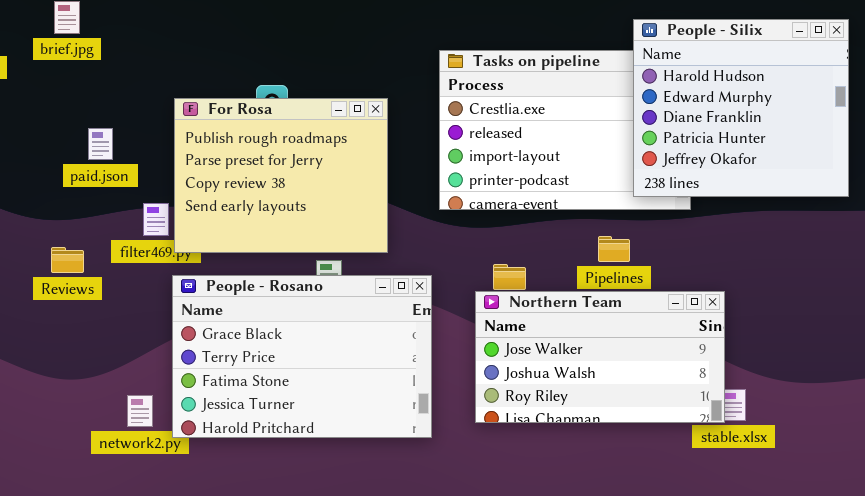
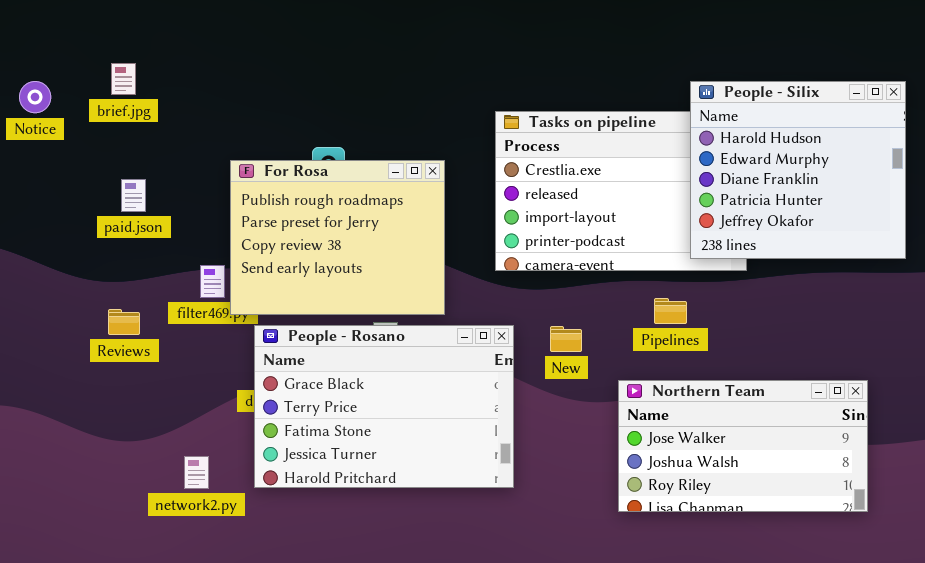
paid.json: [88,128,113,160] -> [121,179,146,212], moved
People - Rosano: [172,275,432,438] -> [254,325,514,488], moved
Northern Team: [475,291,725,423] -> [618,380,868,512], moved

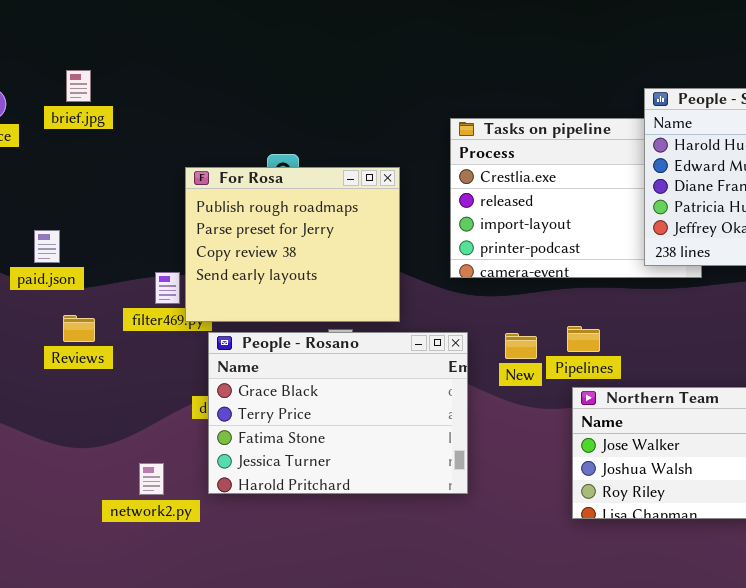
paid.json: [121,179,146,212] -> [34,230,60,263], moved
Pipelines: [654,298,687,324] -> [567,326,600,352], moved

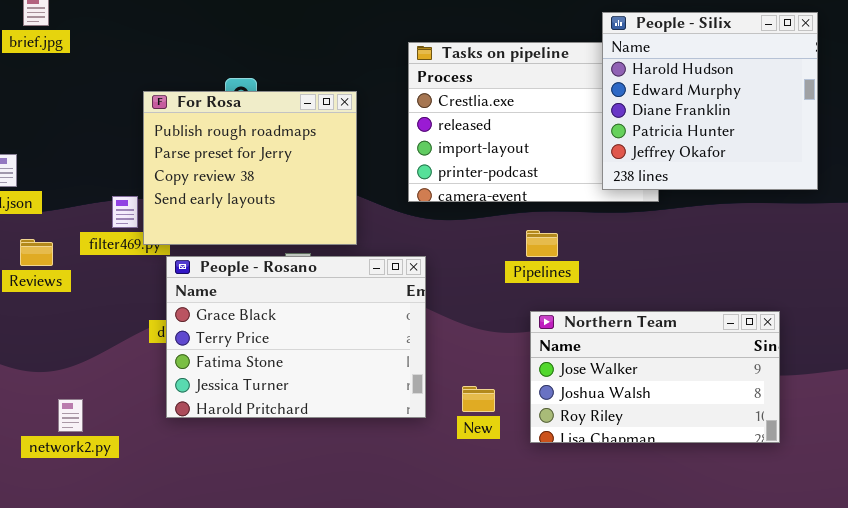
Pipelines: [567,326,600,352] -> [526,230,558,257], moved
New: [505,333,537,359] -> [462,386,495,412], moved
network2.py: [139,463,164,495] -> [58,399,83,432], moved

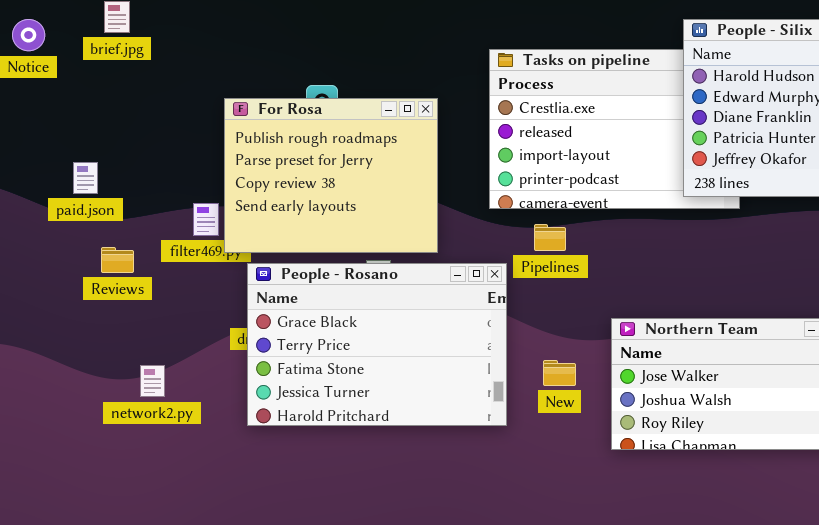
Pipelines: [526,230,558,257] -> [534,224,566,251], moved
New: [462,386,495,412] -> [543,360,576,386], moved
network2.py: [58,399,83,432] -> [140,365,165,397], moved

